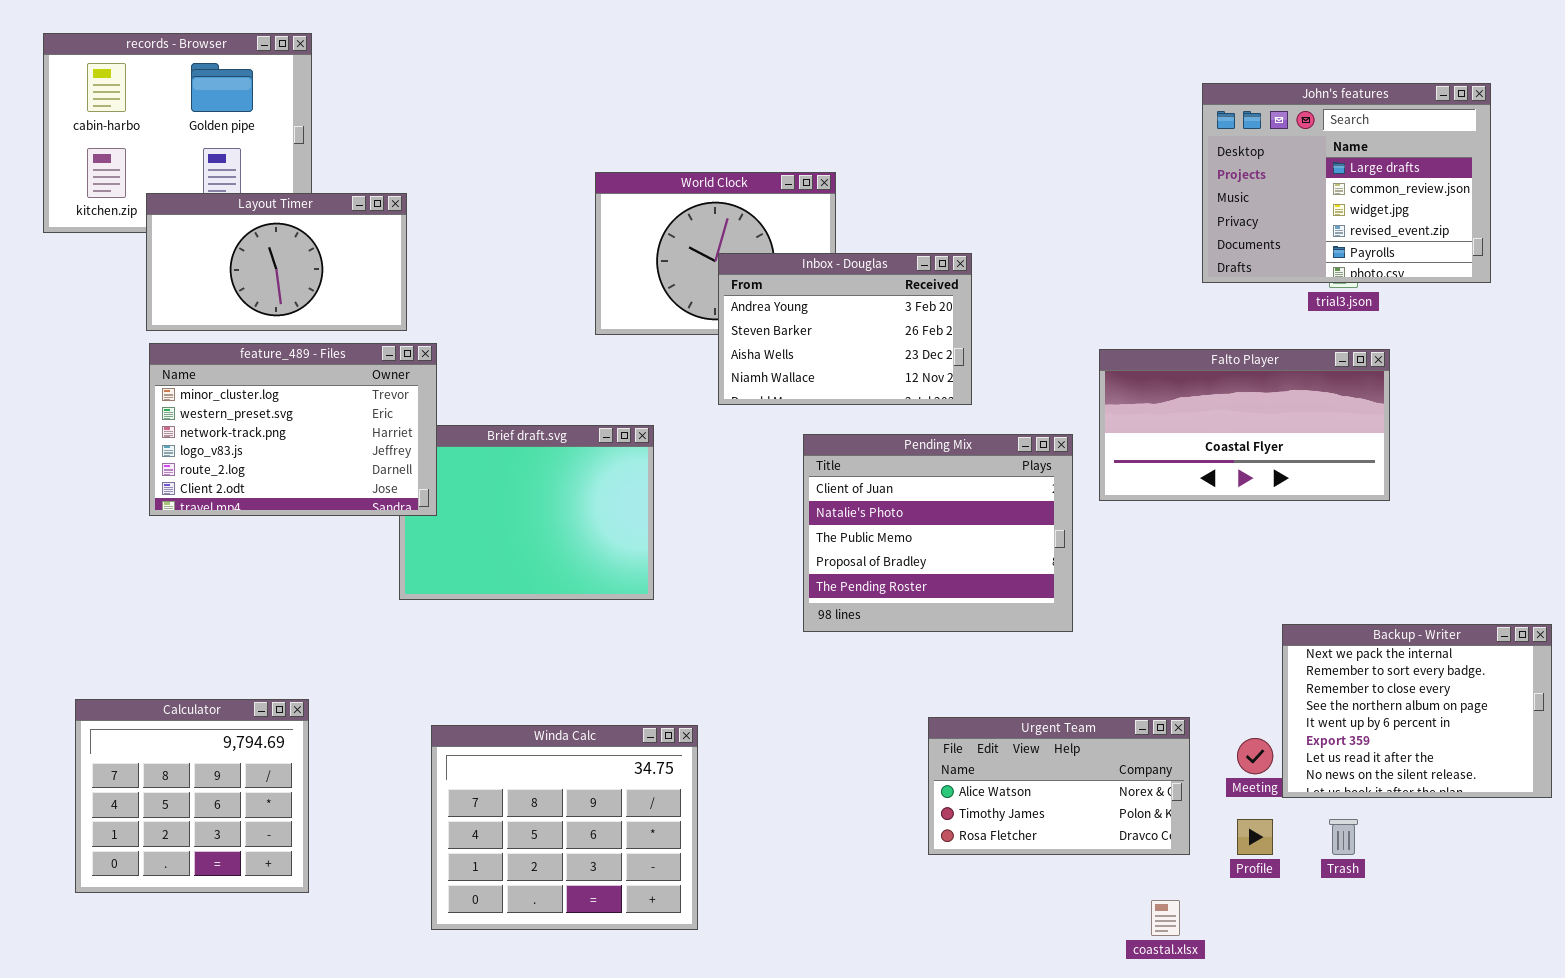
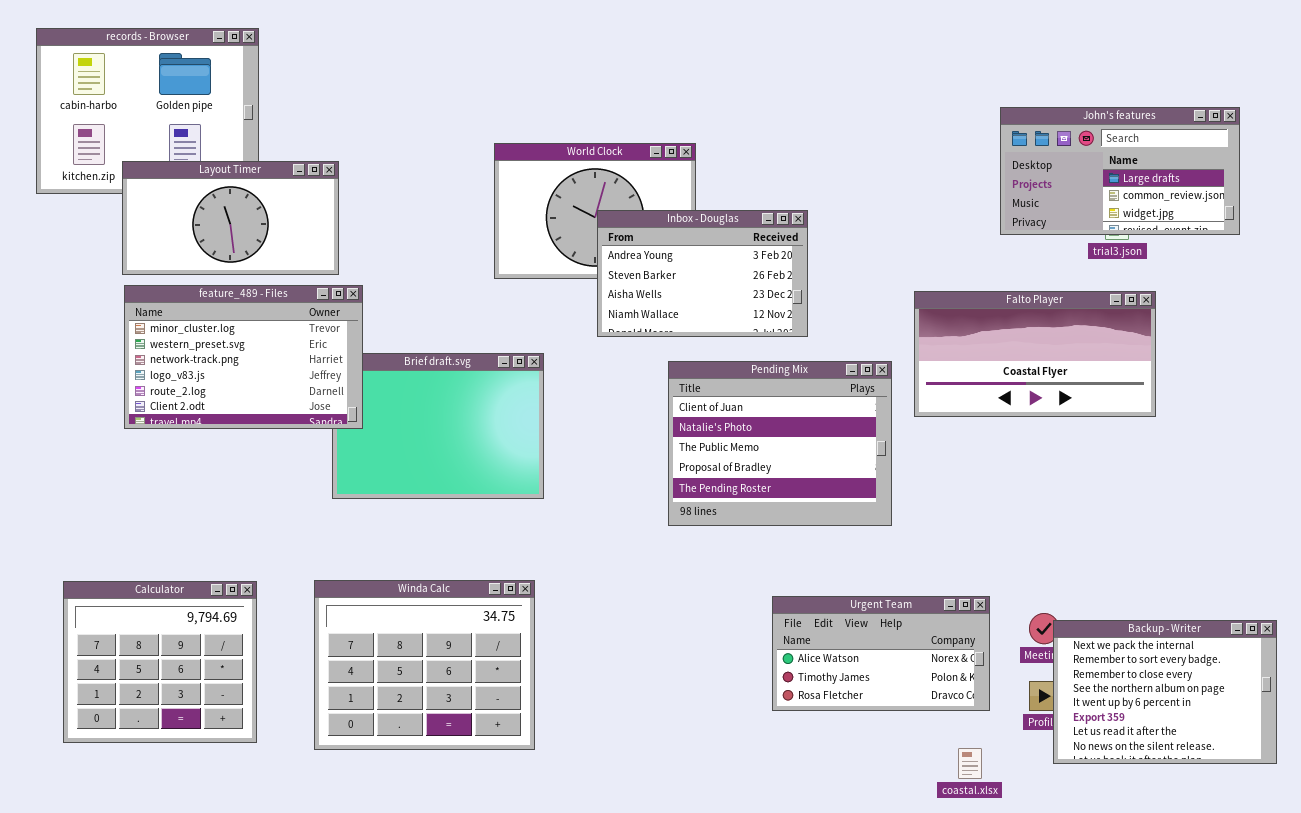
John's features: [1202,83,1491,283] -> [1000,107,1240,235], resized
Backup - Writer: [1282,624,1552,798] -> [1053,620,1277,764], moved
Winda Calc: [431,725,698,930] -> [314,580,535,750], moved

